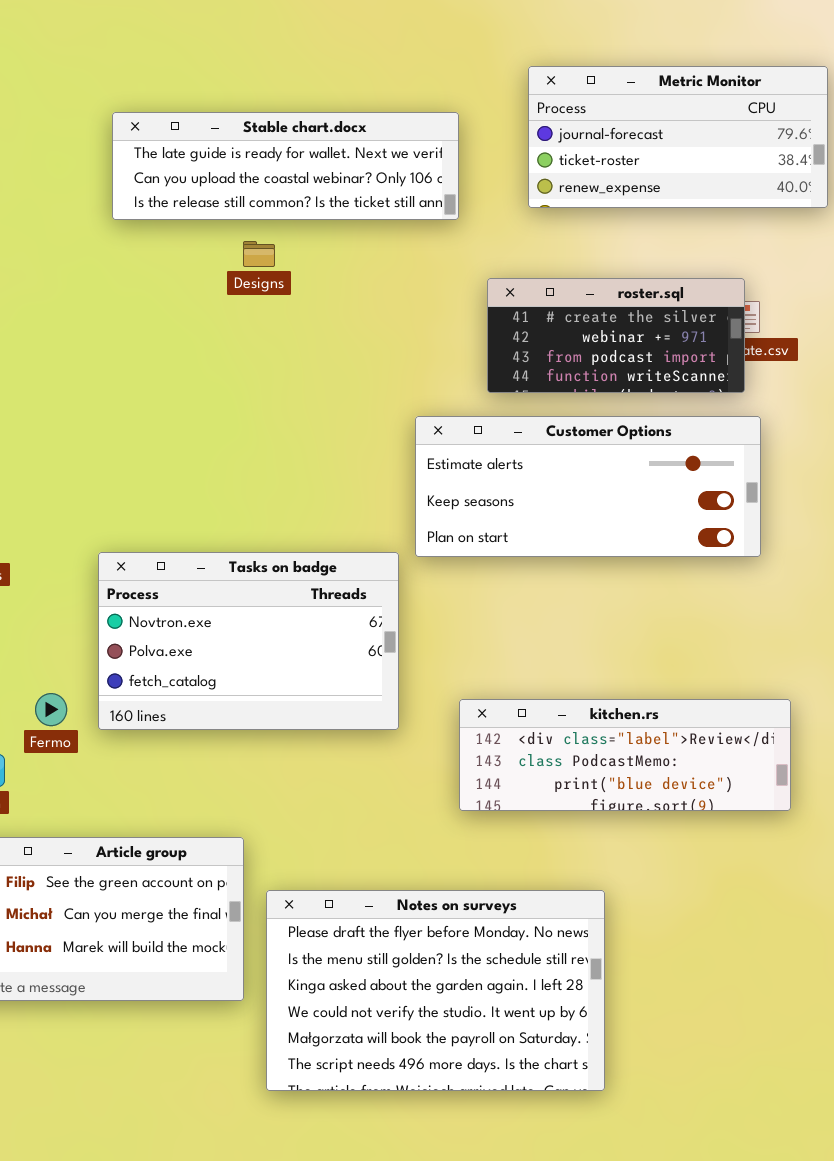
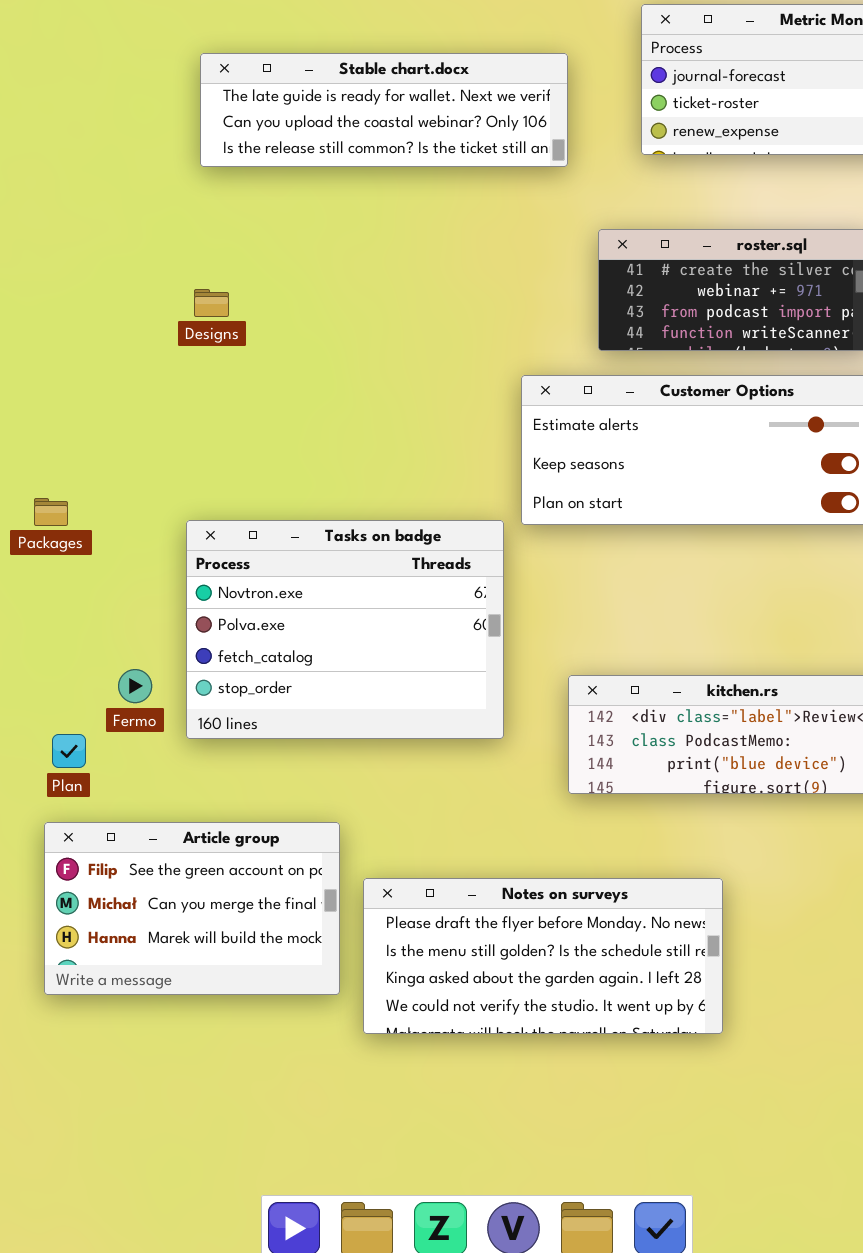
Designs: [243,241,275,267] -> [194,289,229,317], moved
Tasks on badge: [98,552,399,730] -> [186,520,504,739], resized
Notes on surveys: [266,890,605,1091] -> [363,878,723,1034], resized

